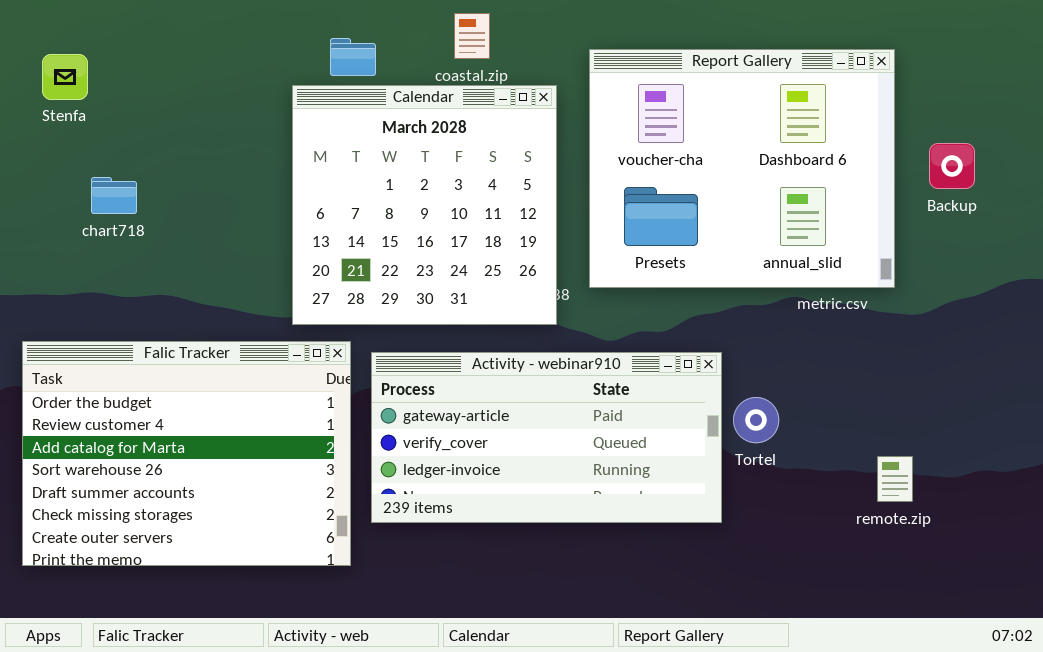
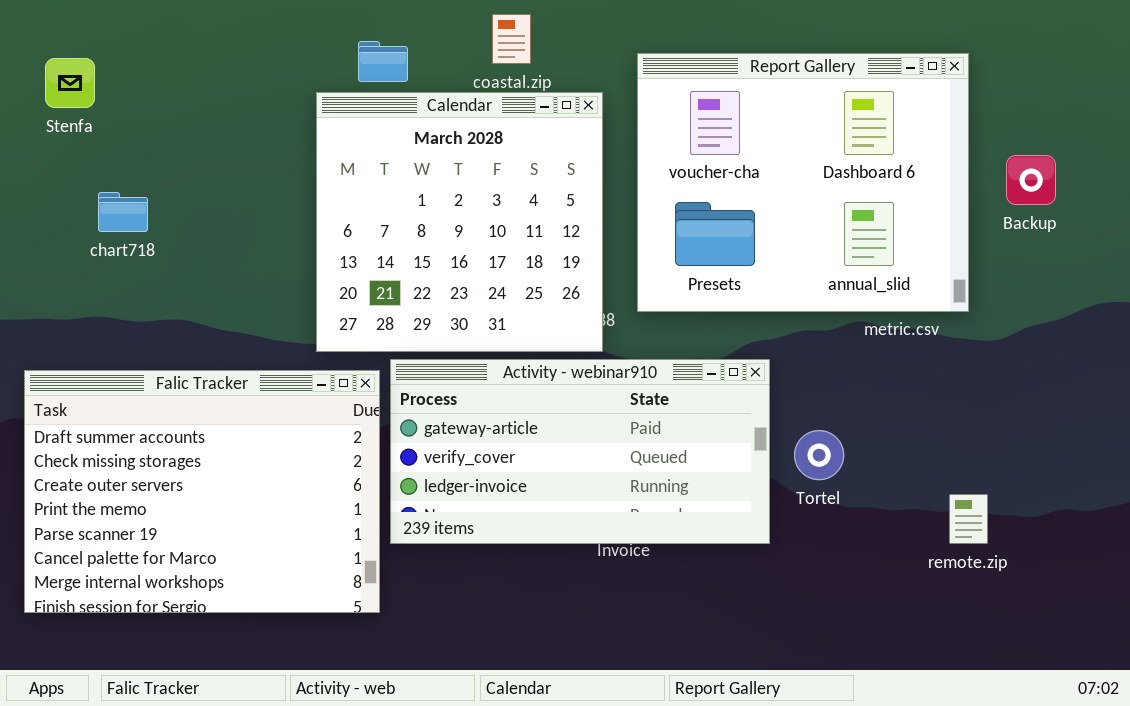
Falic Tracker: [22,341,351,566] -> [24,370,380,613], scrolled down 4 rows
Activity - webinar910: [371,352,722,523] -> [390,359,770,544], moved

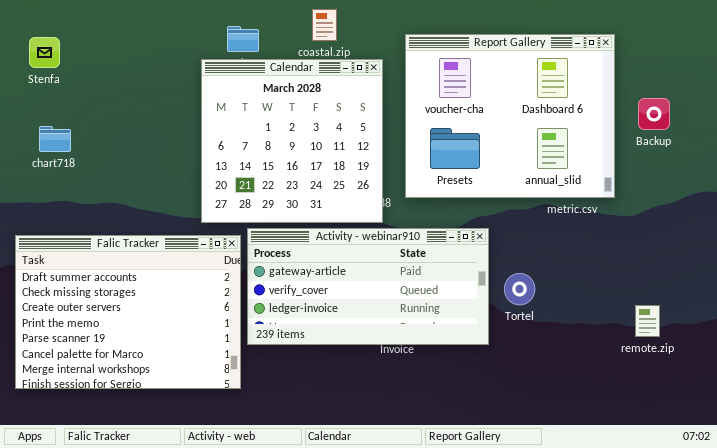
chart718: [98,192,148,232] -> [39,126,71,152], moved
remote.zip: [949,494,988,544] -> [635,305,660,337], moved

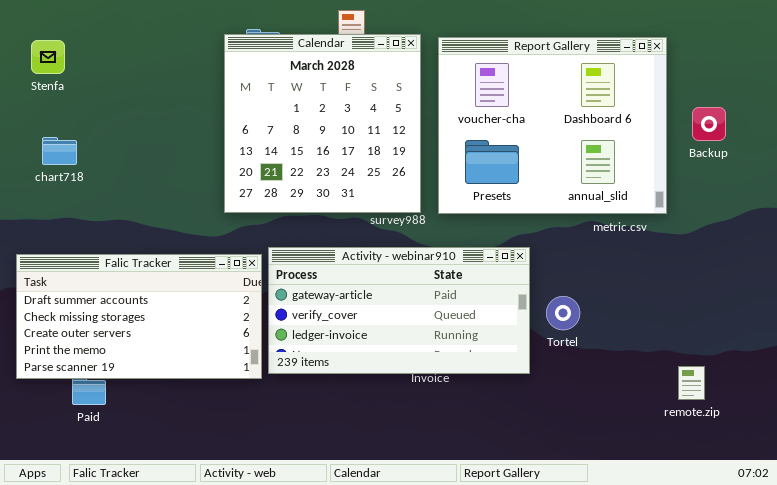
Calendar: [201,59,383,223] -> [224,34,421,213], moved
Falic Tracker: [15,235,241,389] -> [16,254,262,379], resized
remote.zip: [635,305,660,337] -> [678,366,705,400], moved

